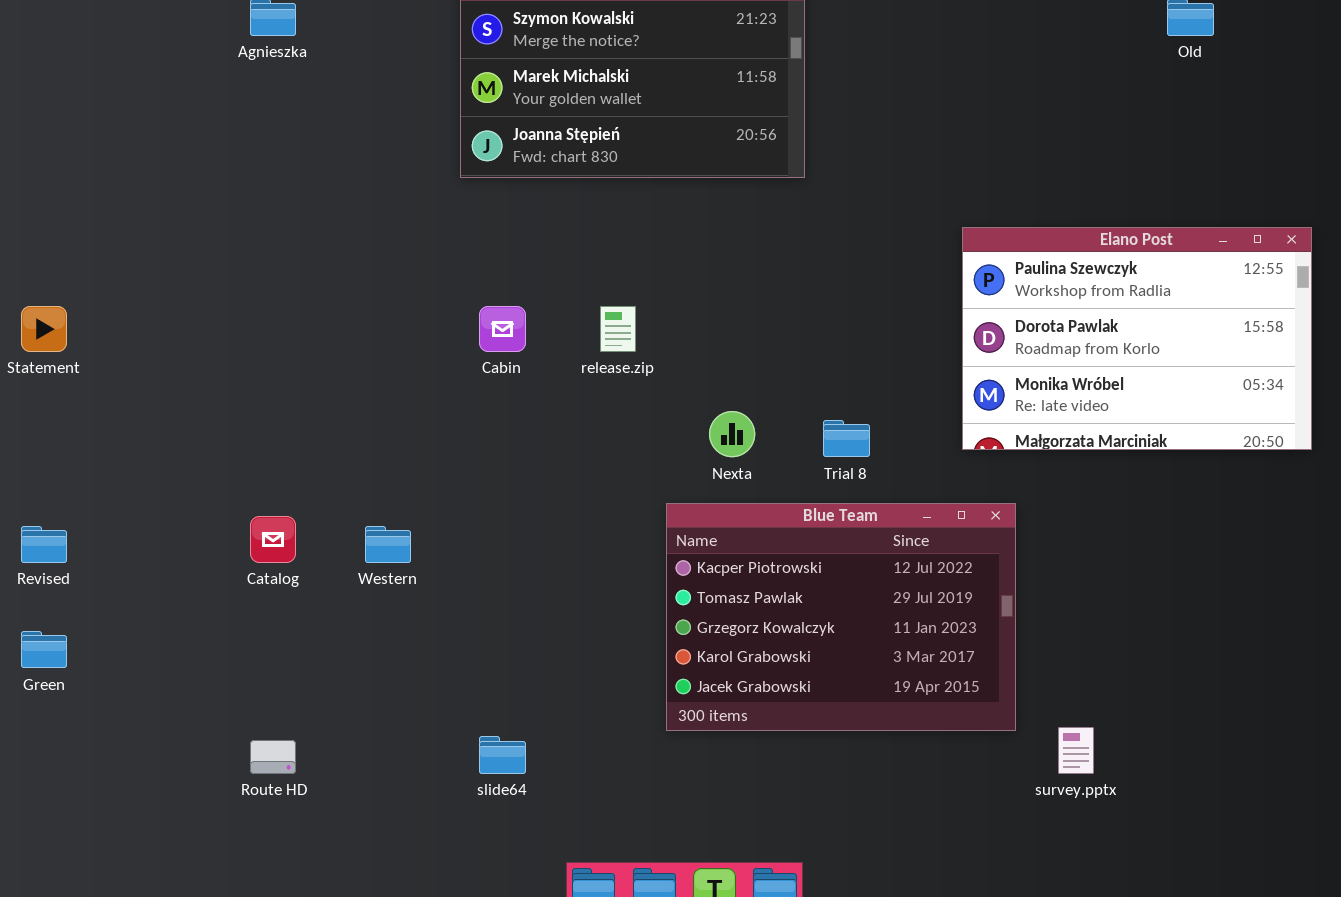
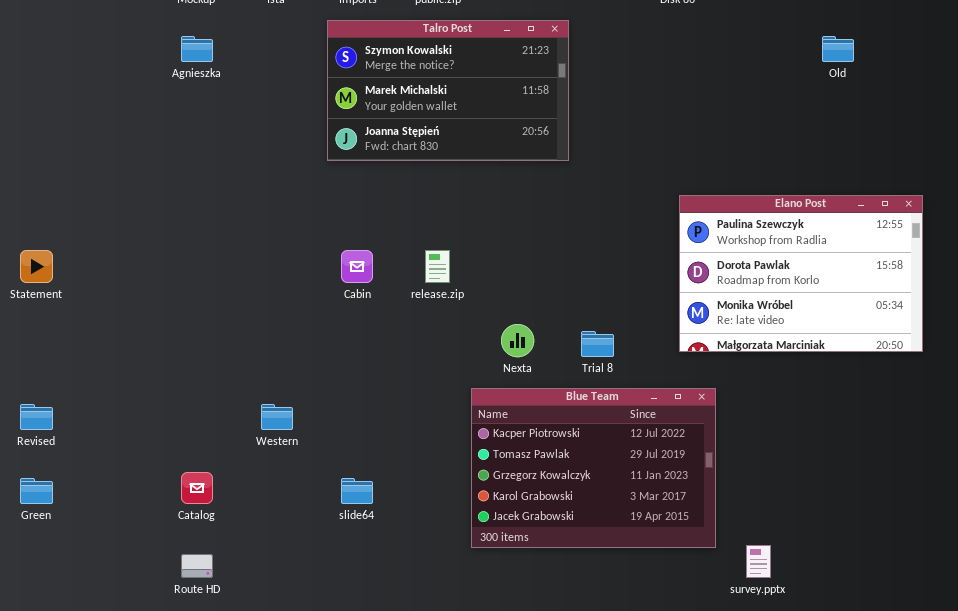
Catalog: [250,516,296,563] -> [181,472,213,504], moved
slide64: [479,736,526,774] -> [341,478,373,504], moved

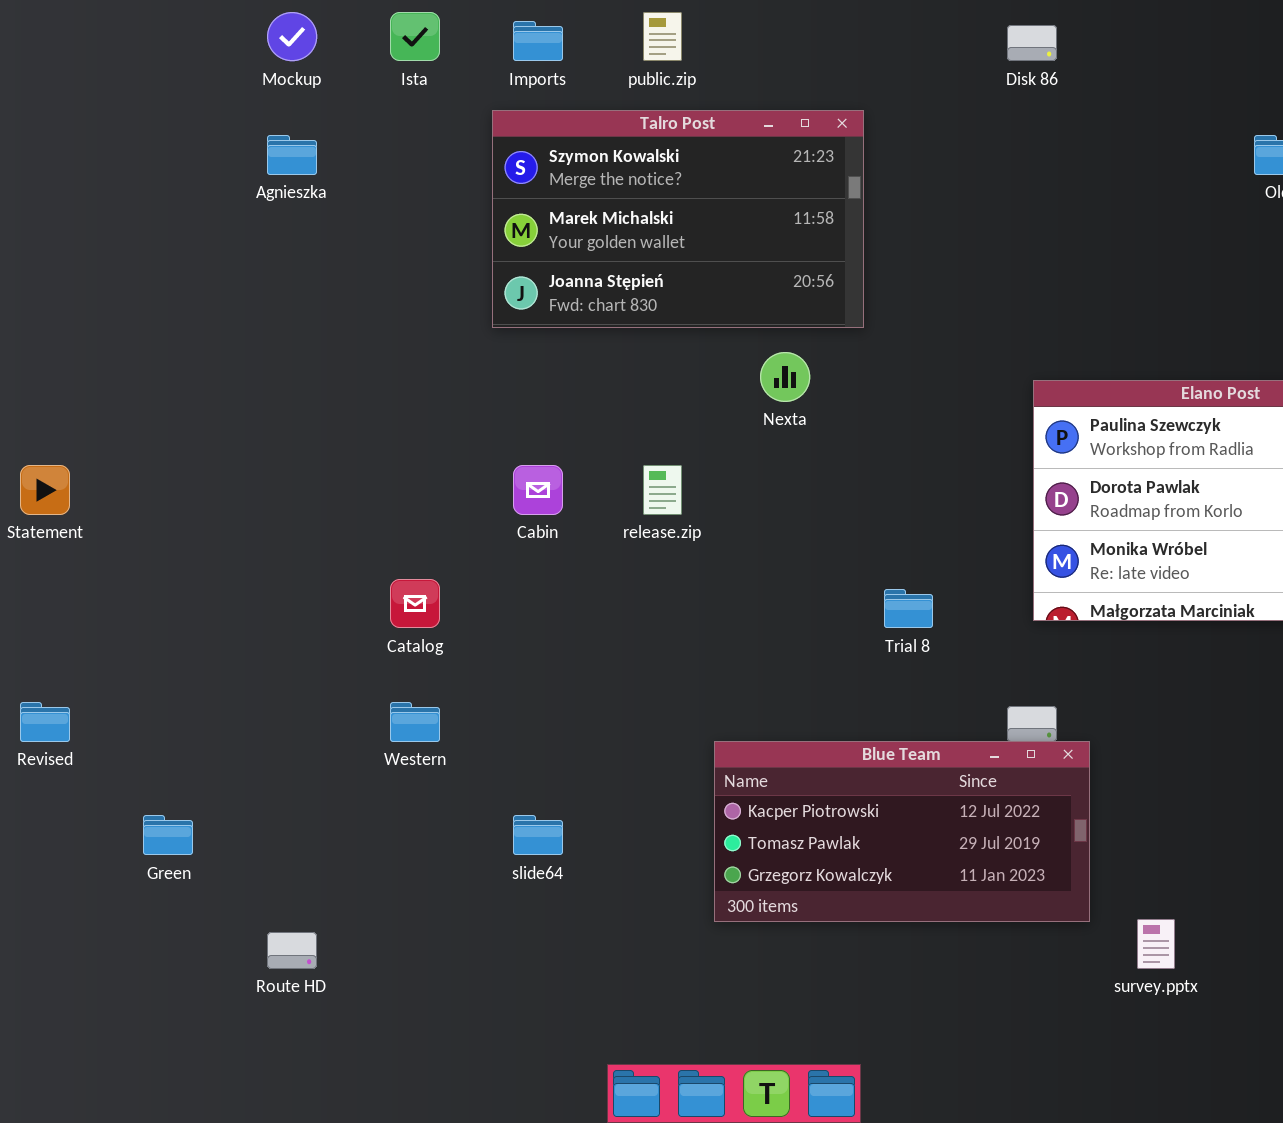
Nexta: [501,324,534,357] -> [760,352,810,402], moved
Blue Team: [471,388,716,548] -> [714,741,1090,922], resized
Catalog: [181,472,213,504] -> [390,579,440,628], moved
Green: [20,478,53,504] -> [143,815,193,855], moved

